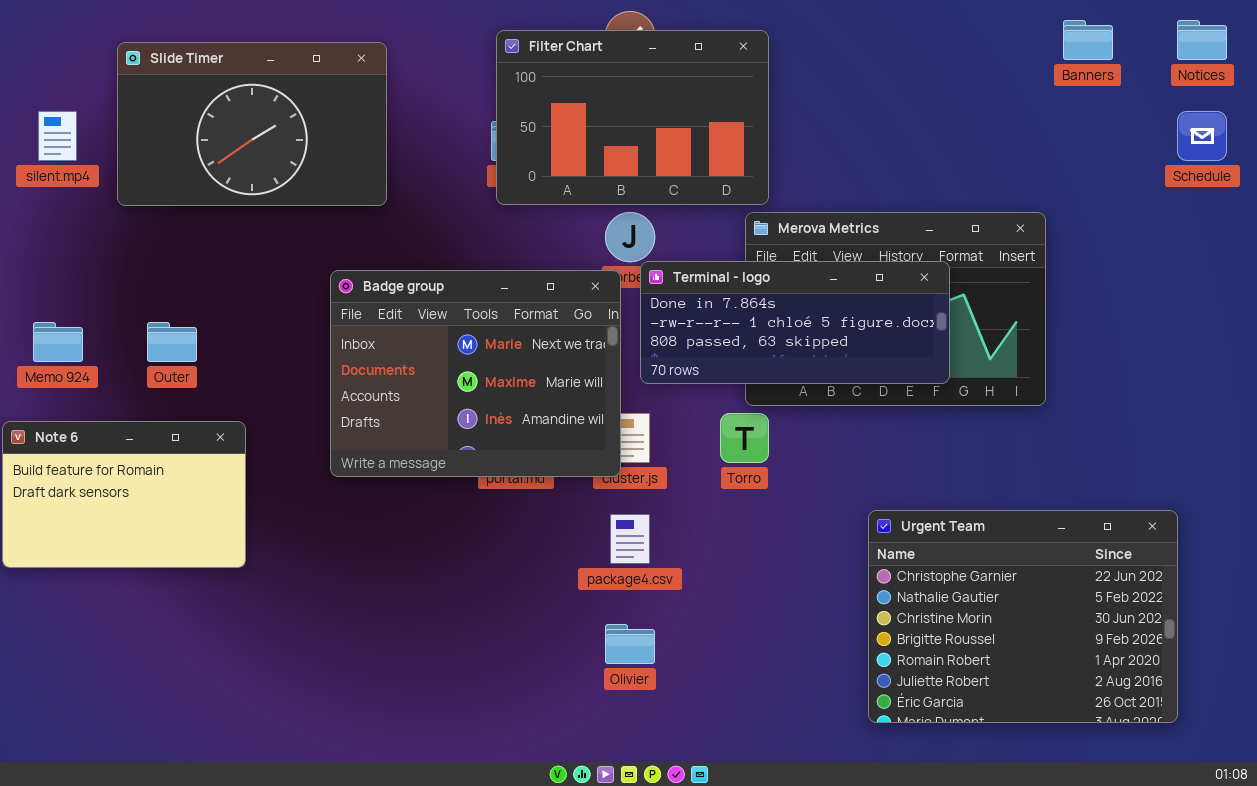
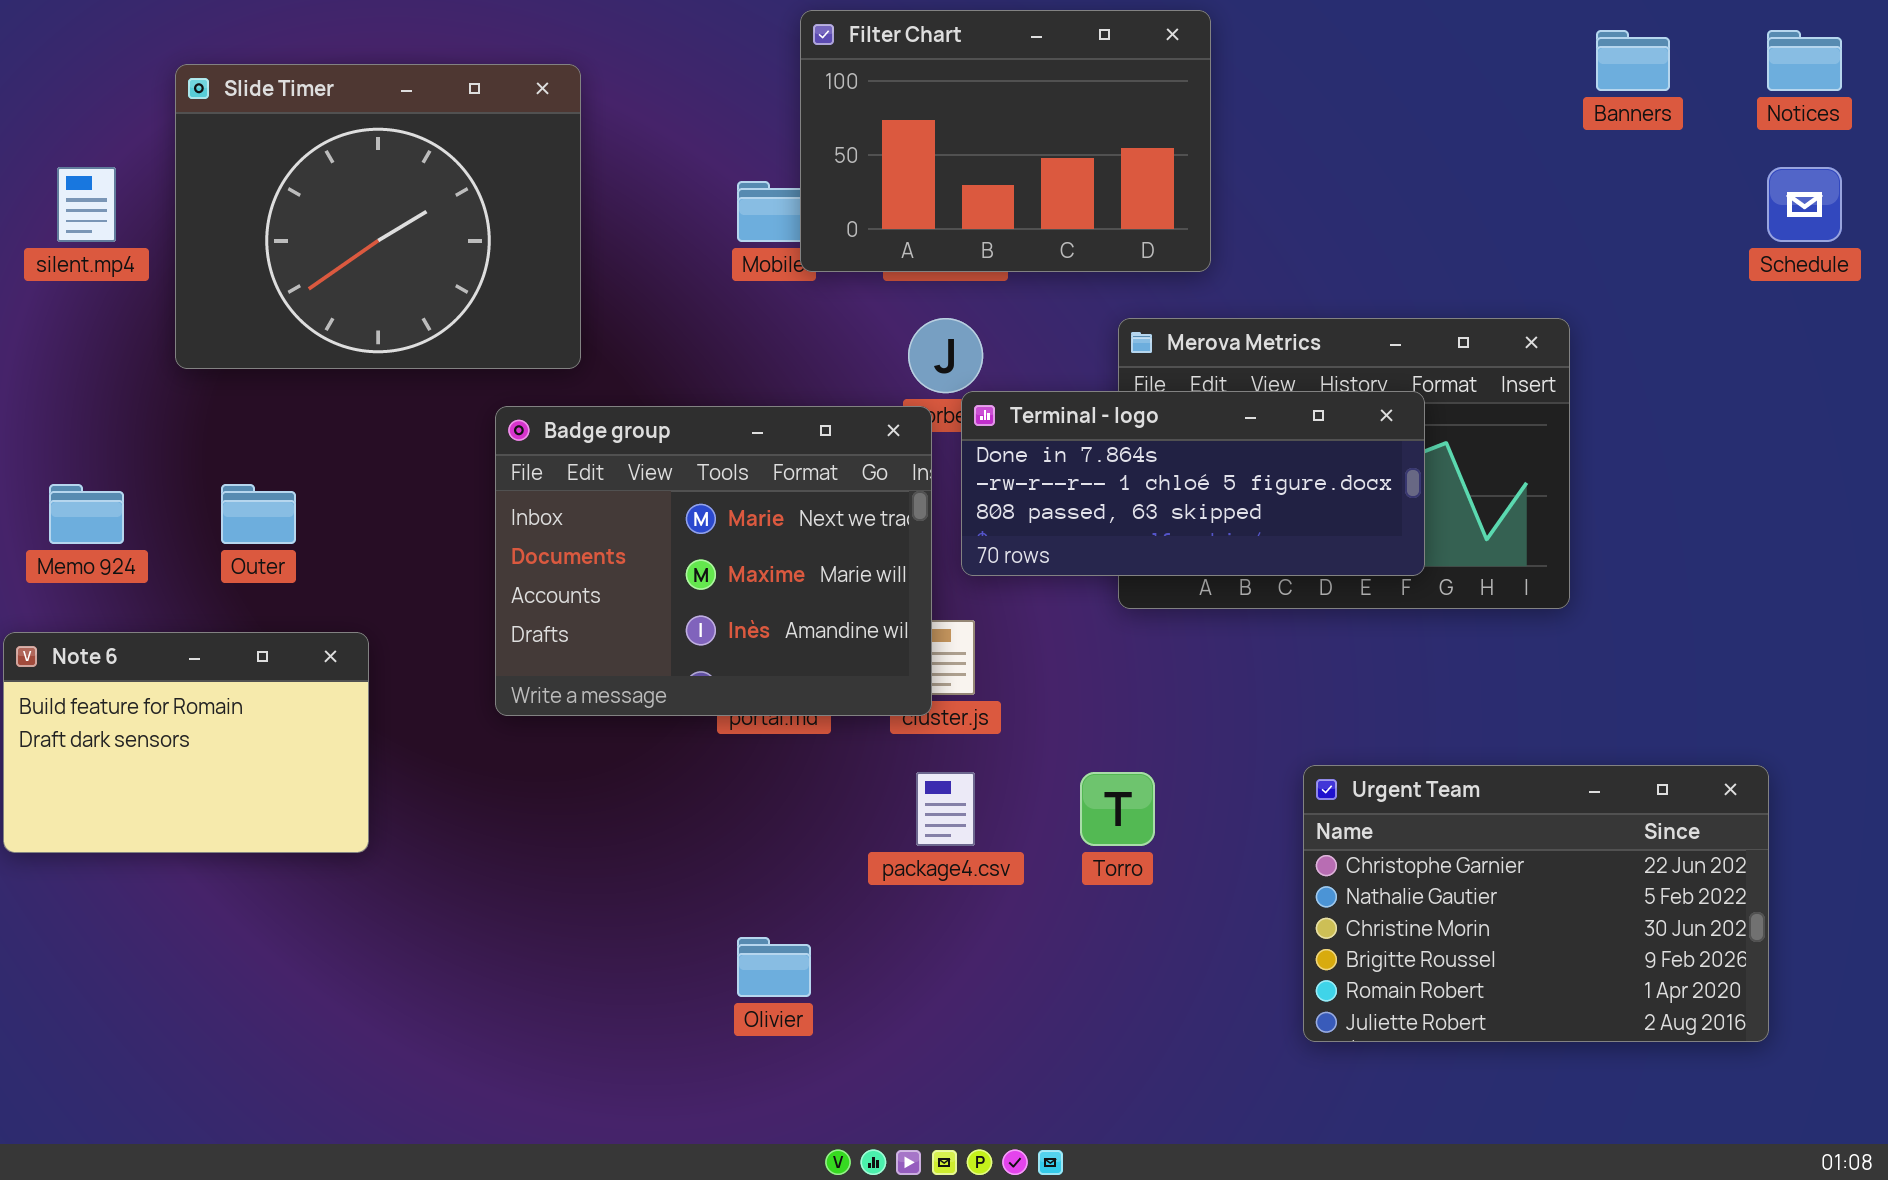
Filter Chart: [496,30,769,205] -> [800,10,1211,272], moved
Slide Timer: [117,42,387,206] -> [175,64,581,369], resized
Torro: [720,413,769,463] -> [1080,772,1155,846], moved
Urgent Team: [868,510,1178,723] -> [1303,765,1769,1042], resized
Olivier: [605,624,655,664] -> [737,937,811,997], moved

